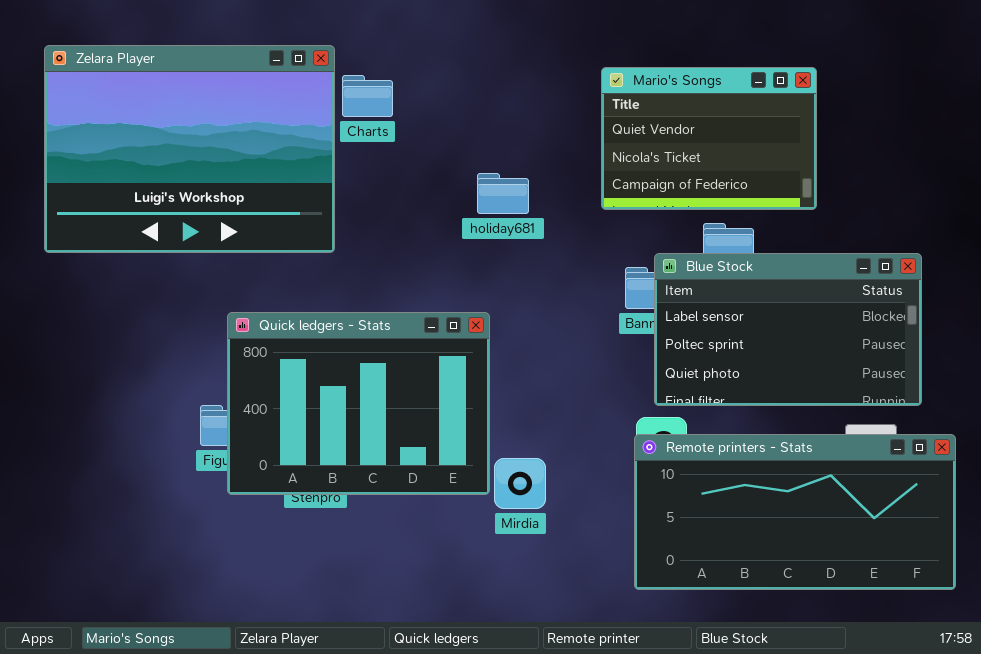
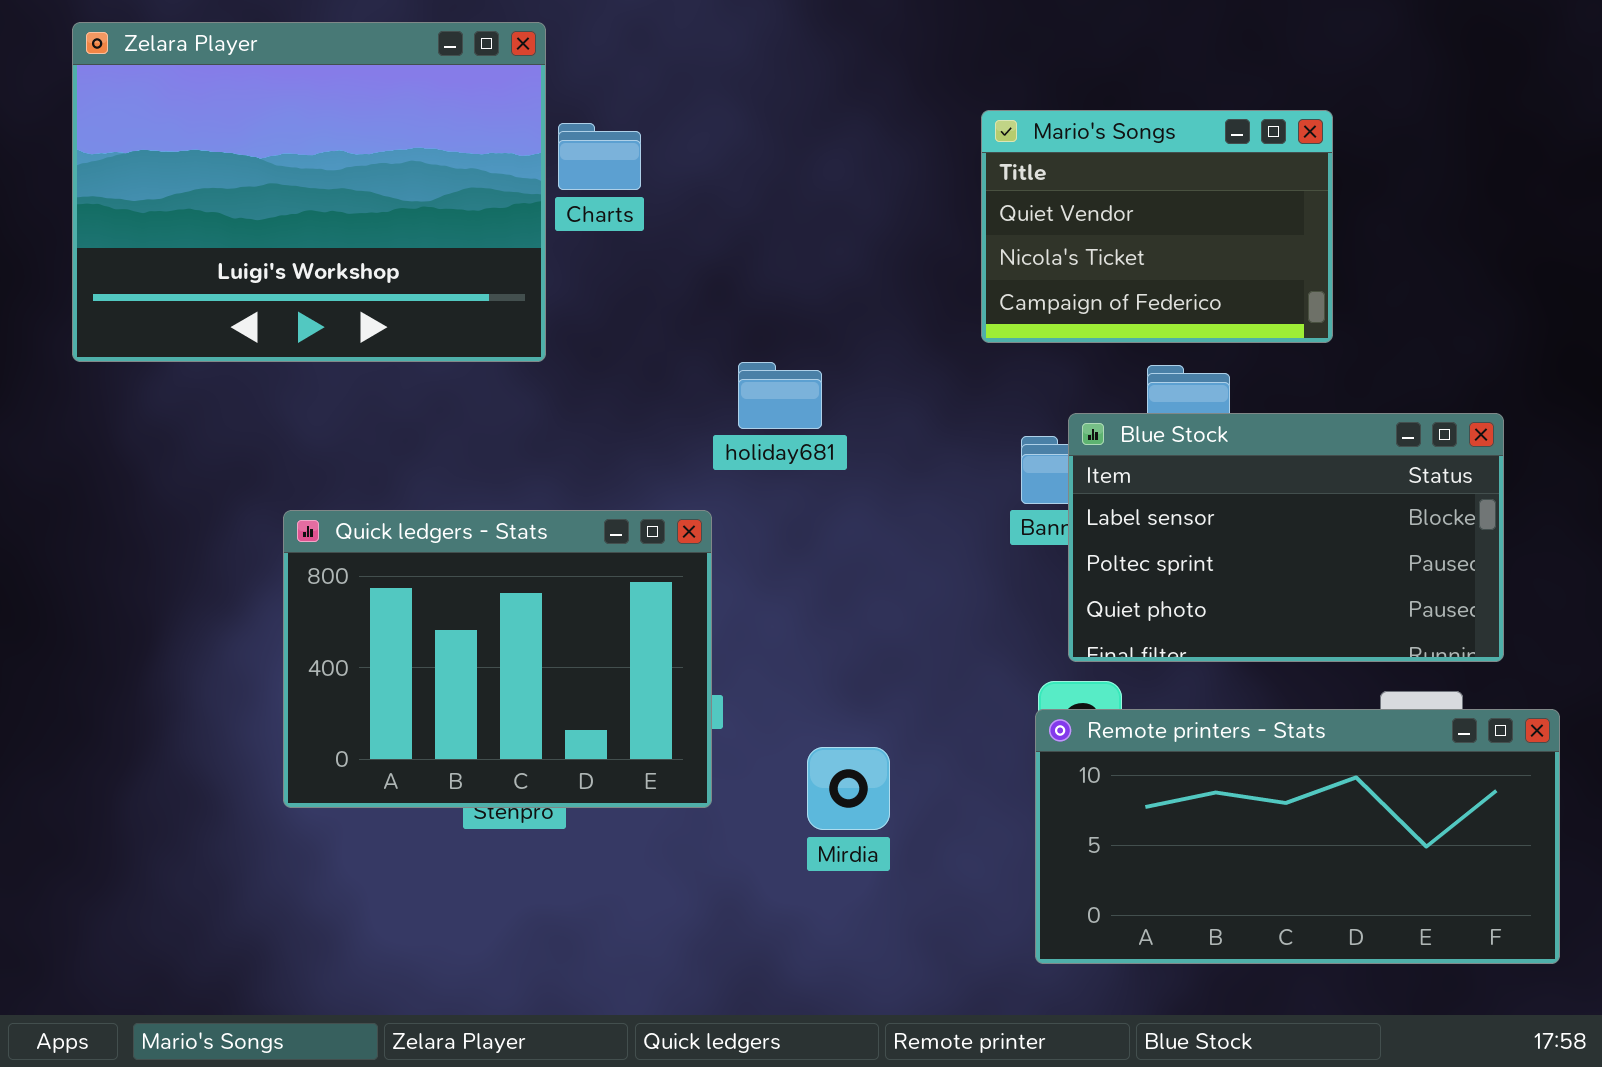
Zelara Player: [44,45,335,253] -> [72,22,546,362], moved
holiday681: [477,173,529,214] -> [738,362,822,429], moved
Quick ledgers - Stats: [227,312,490,495] -> [283,510,712,808], moved

